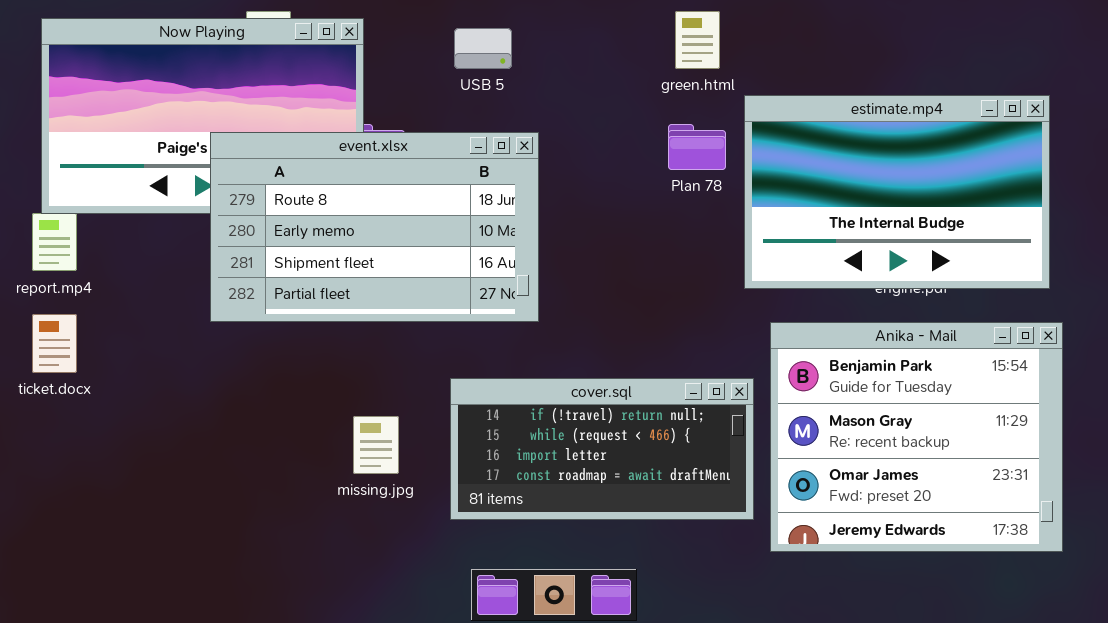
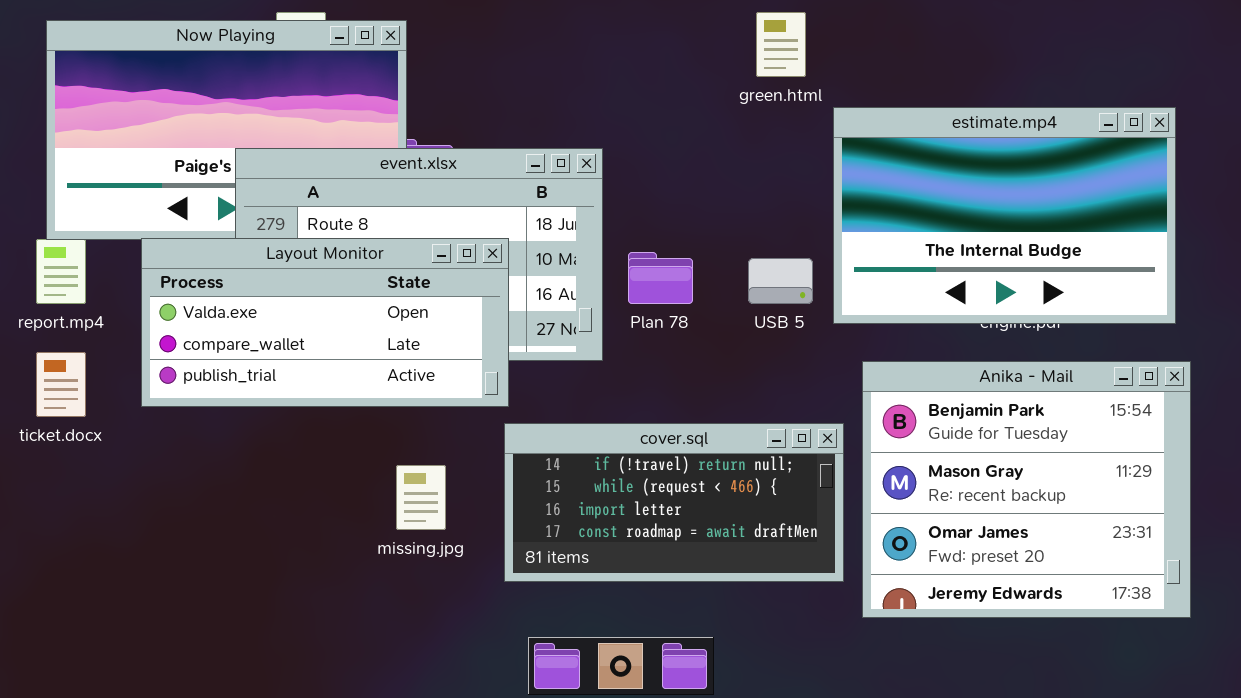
USB 5: [454,28,512,69] -> [748,258,813,304], moved
Plan 78: [668,124,726,170] -> [628,252,693,304], moved
Layout Monitor: none -> [141,238,509,407], opened

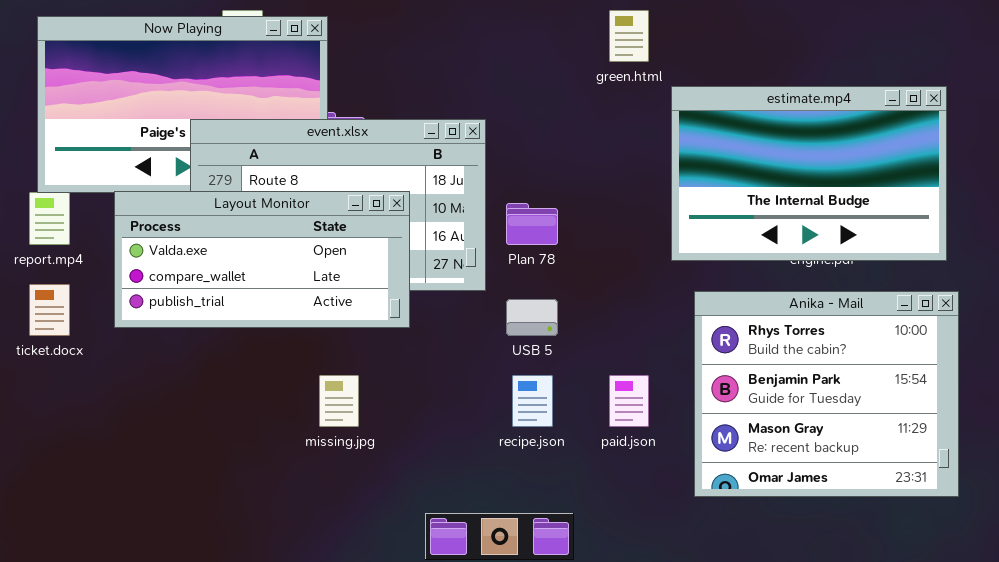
USB 5: [748,258,813,304] -> [506,299,558,336], moved
Anika - Mail: [862,361,1191,618] -> [694,291,959,497], scrolled up 1 row
cover.sql: [504,423,844,582] -> none, closed

